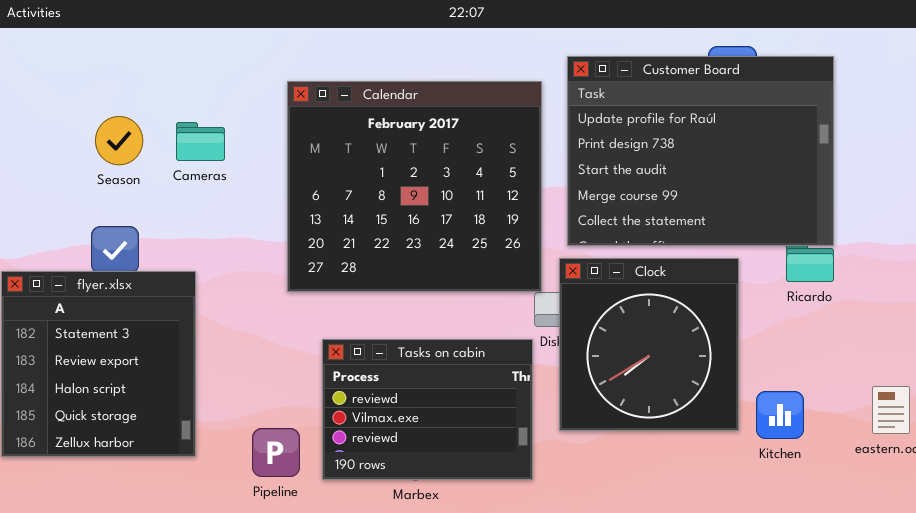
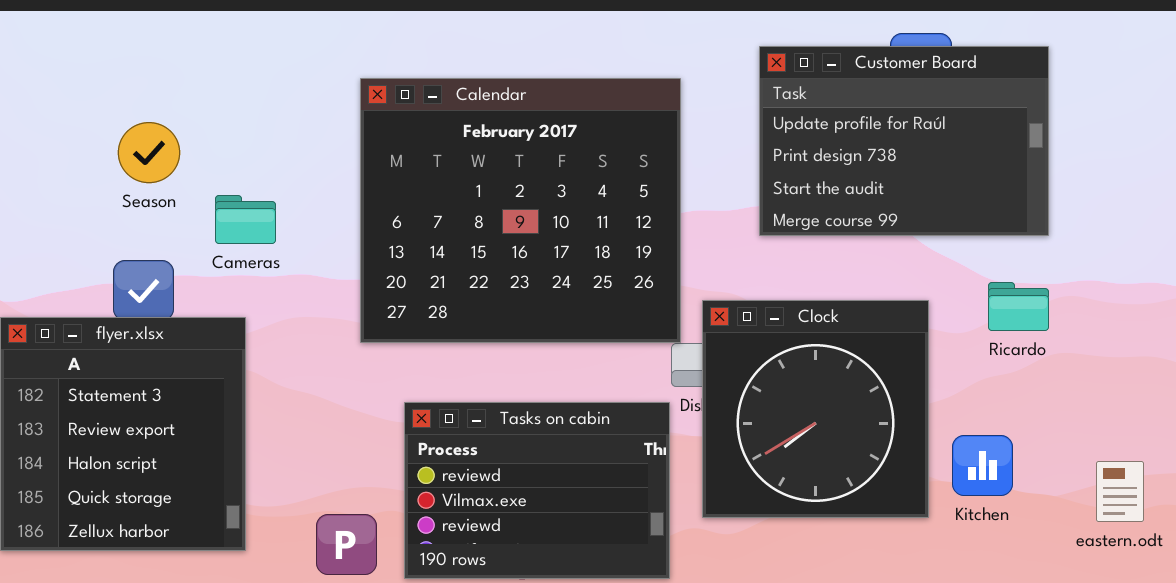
Customer Board: [567,56,834,246] -> [759,46,1049,236], resized
Cameras: [176,122,225,161] -> [215,195,276,244], moved
Kitchen: [756,391,804,439] -> [952,435,1013,496], moved

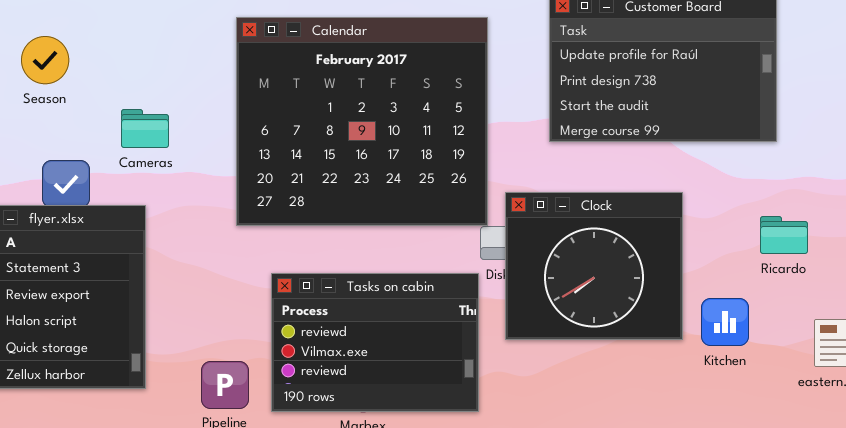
Season: [118,122,180,183] -> [21,36,69,84], moved
Ricardo: [988,282,1049,331] -> [760,216,808,254], moved
Clock: [702,300,929,518] -> [505,192,683,340], resized

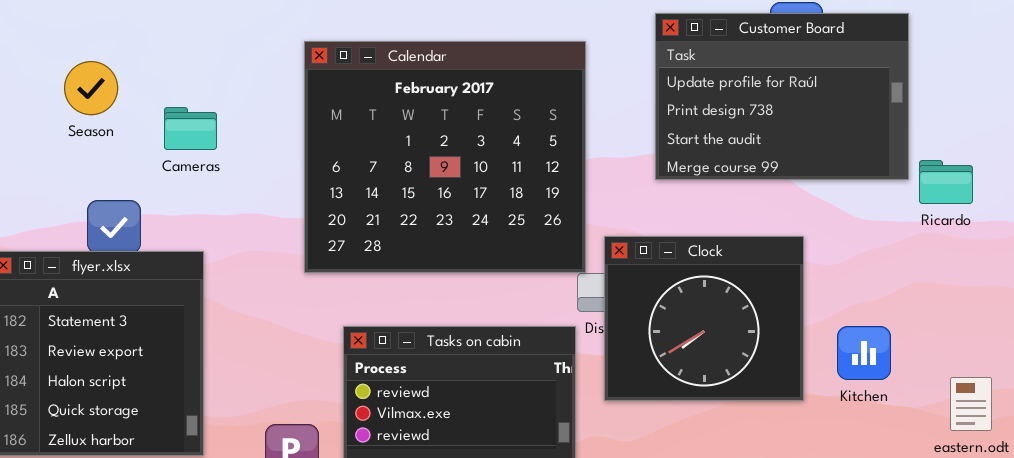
Cameras: [121,109,169,148] -> [164,107,217,150], moved
Ricardo: [760,216,808,254] -> [919,160,973,204], moved
Kitchen: [701,298,749,346] -> [837,326,891,380], moved

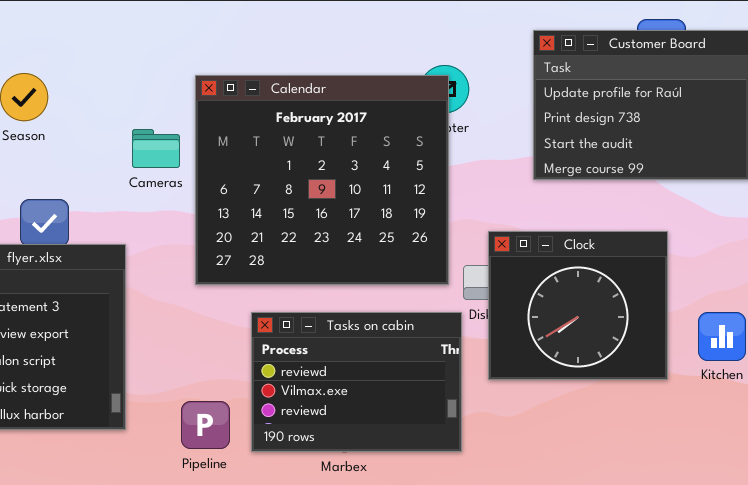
Calendar: [304,41,586,273] -> [195,75,449,285], moved
Cameras: [164,107,217,150] -> [132,129,180,168], moved

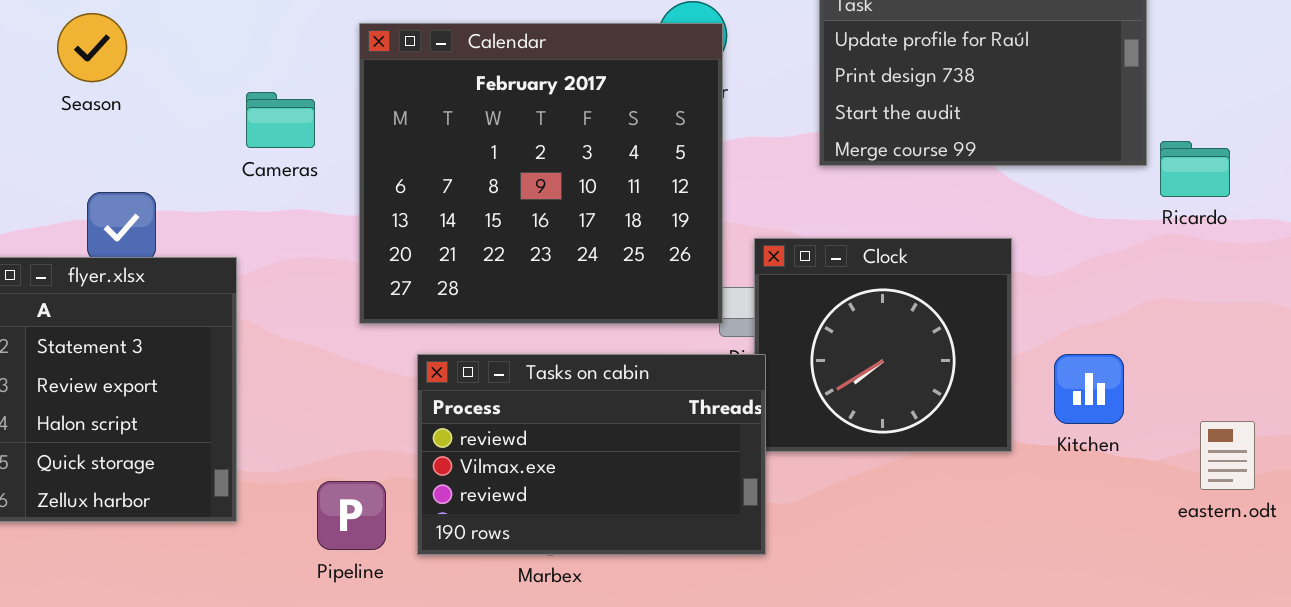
Calendar: [195,75,449,285] -> [359,23,723,324], moved
Tasks on cabin: [251,312,462,452] -> [417,354,766,555], resized

